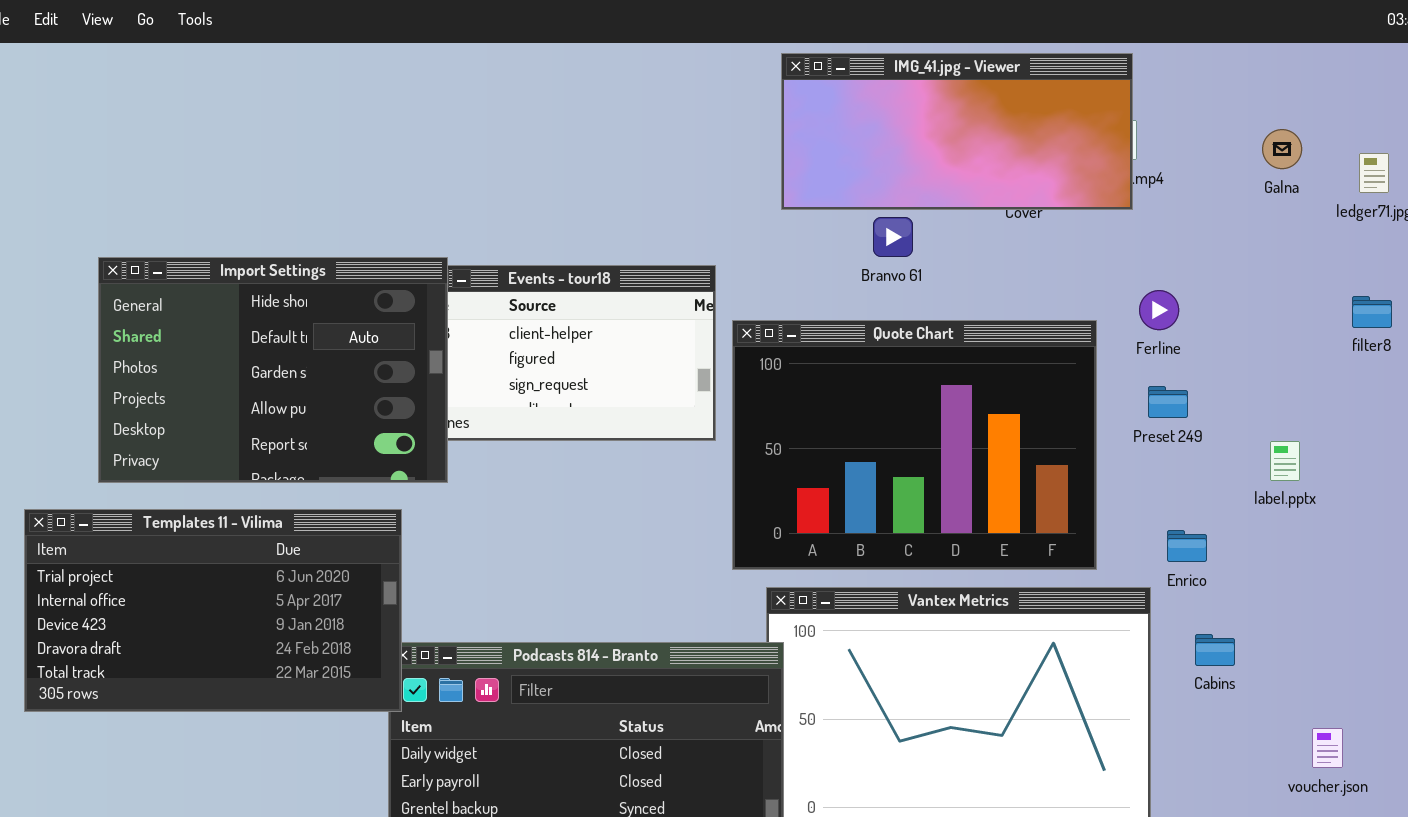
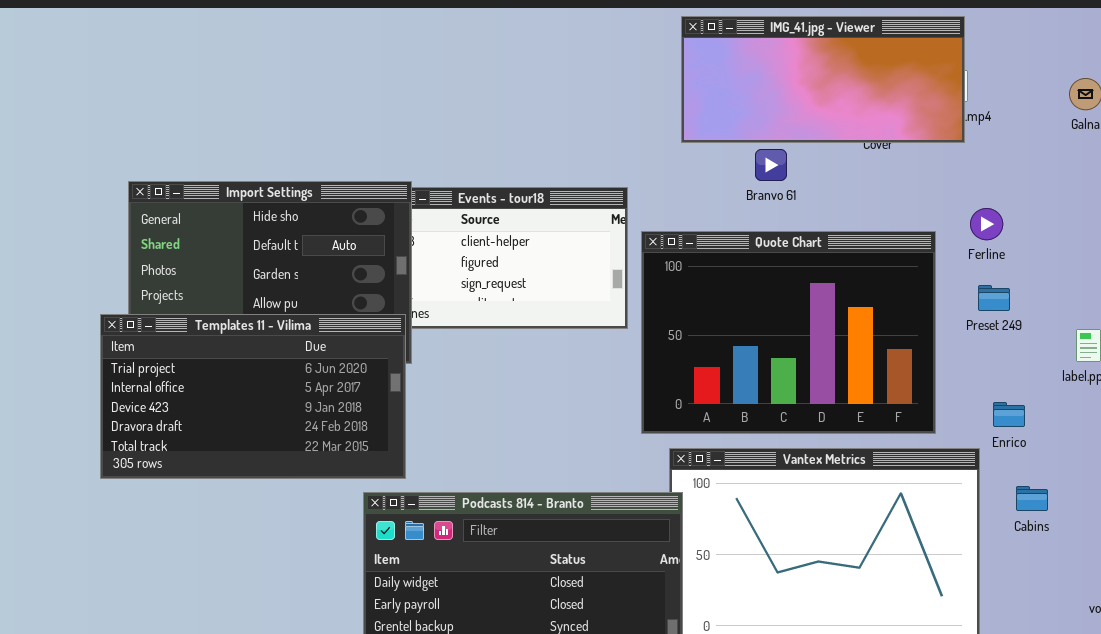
Templates 11 - Vilima: [24,509,402,712] -> [100,314,406,479], moved

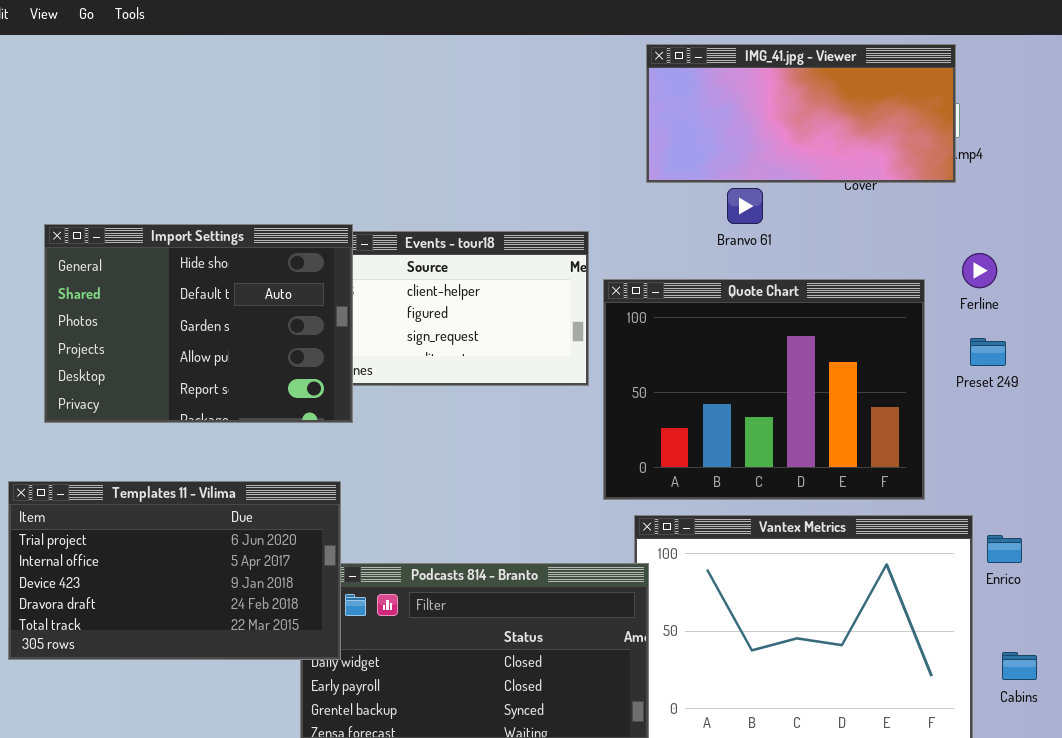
Templates 11 - Vilima: [100,314,406,479] -> [8,481,341,660], moved
Enrico: [993,402,1025,427] -> [987,535,1022,563], moved
Cabins: [1016,486,1048,511] -> [1002,652,1037,680], moved

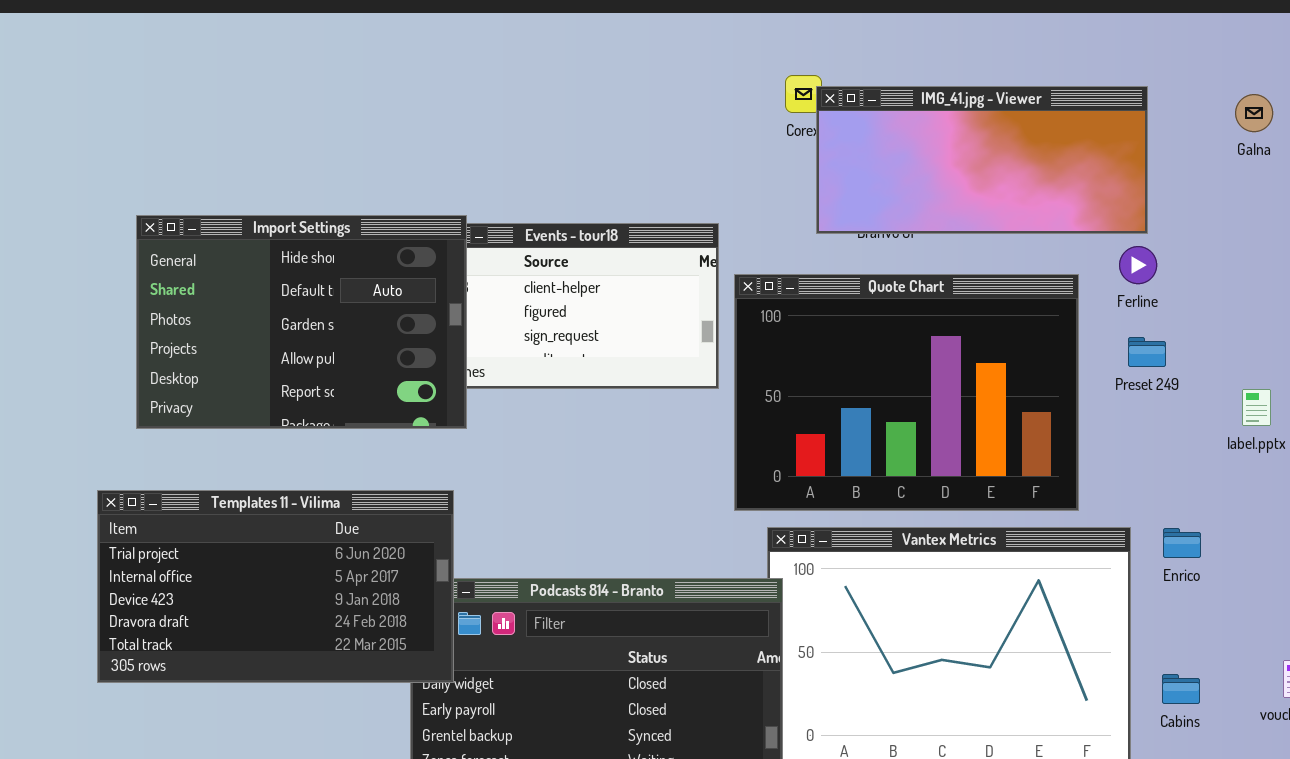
IMG_41.jpg - Viewer: [646,44,956,183] -> [816,86,1148,234], moved
Enrico: [987,535,1022,563] -> [1163,528,1201,558], moved

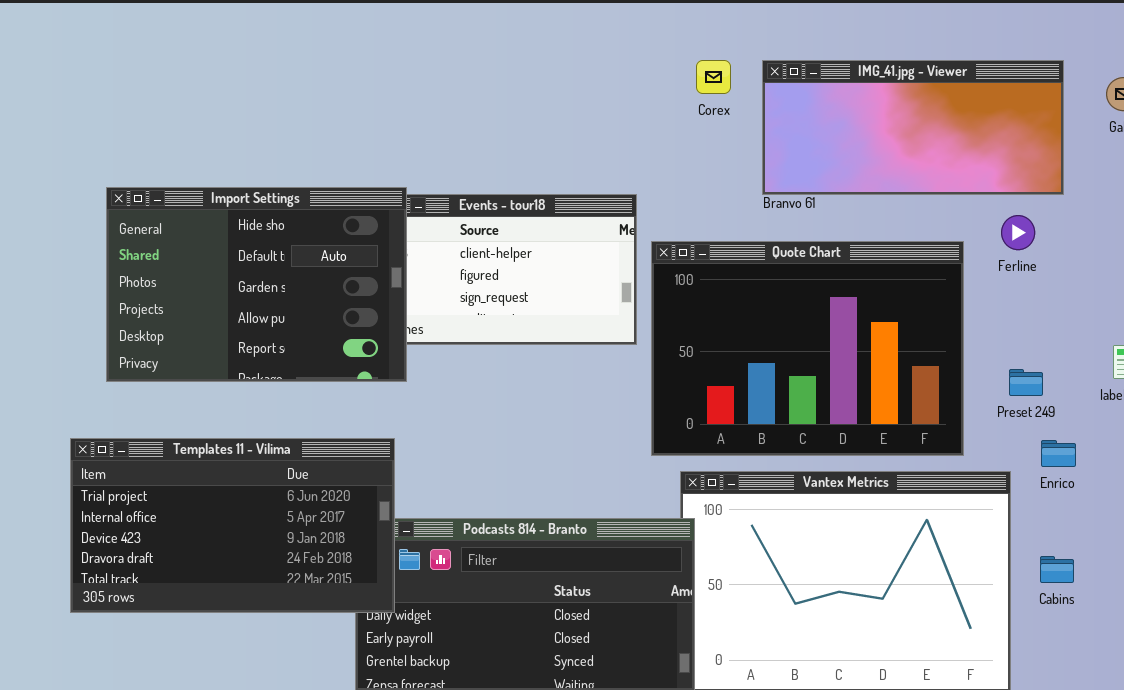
IMG_41.jpg - Viewer: [816,86,1148,234] -> [762,60,1064,195], moved
Preset 249: [1128,337,1166,367] -> [1009,369,1043,396], moved
Enrico: [1163,528,1201,558] -> [1041,440,1076,467], moved
Cabins: [1162,674,1200,704] -> [1040,556,1074,583], moved

